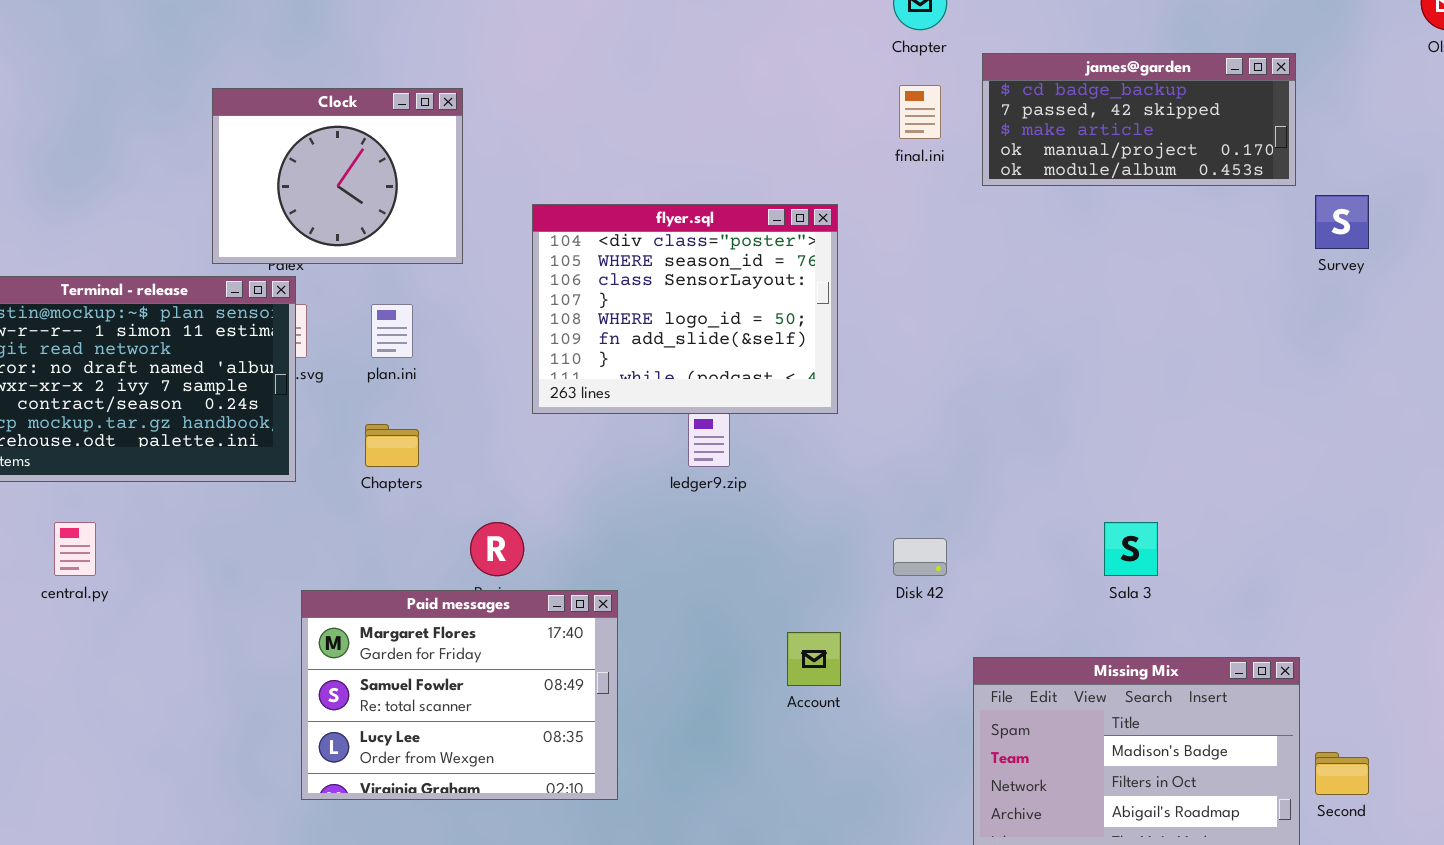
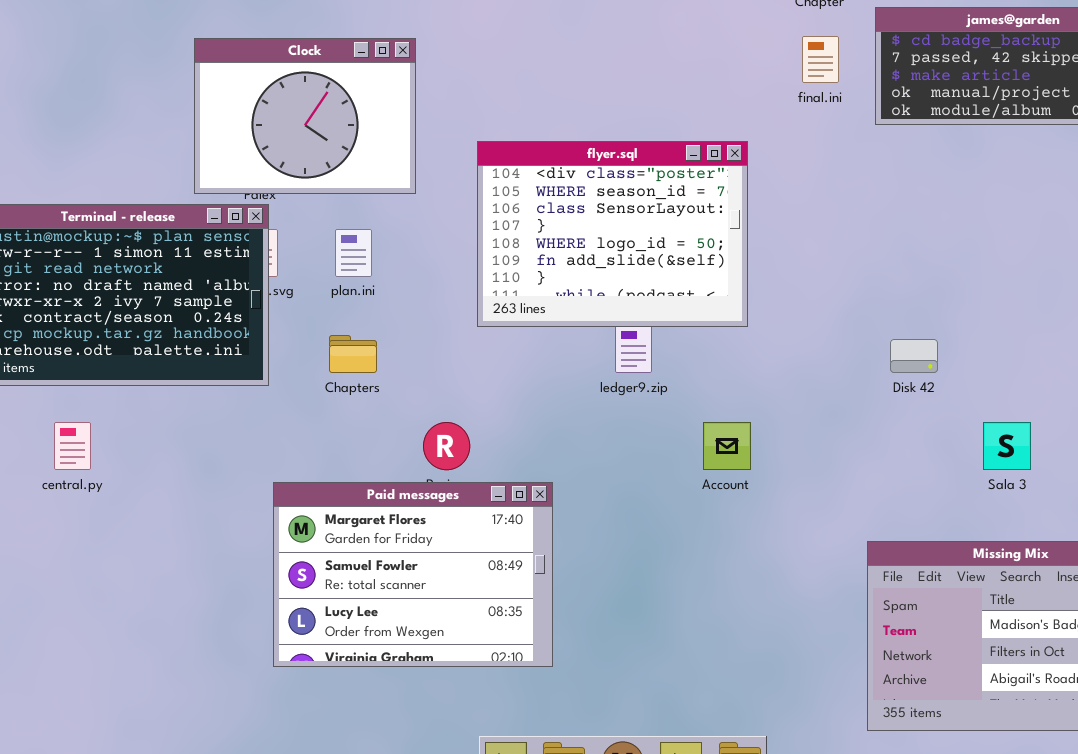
Disk 42: [893,538,947,576] -> [890,339,938,373], moved
Account: [787,632,841,686] -> [703,422,751,470], moved

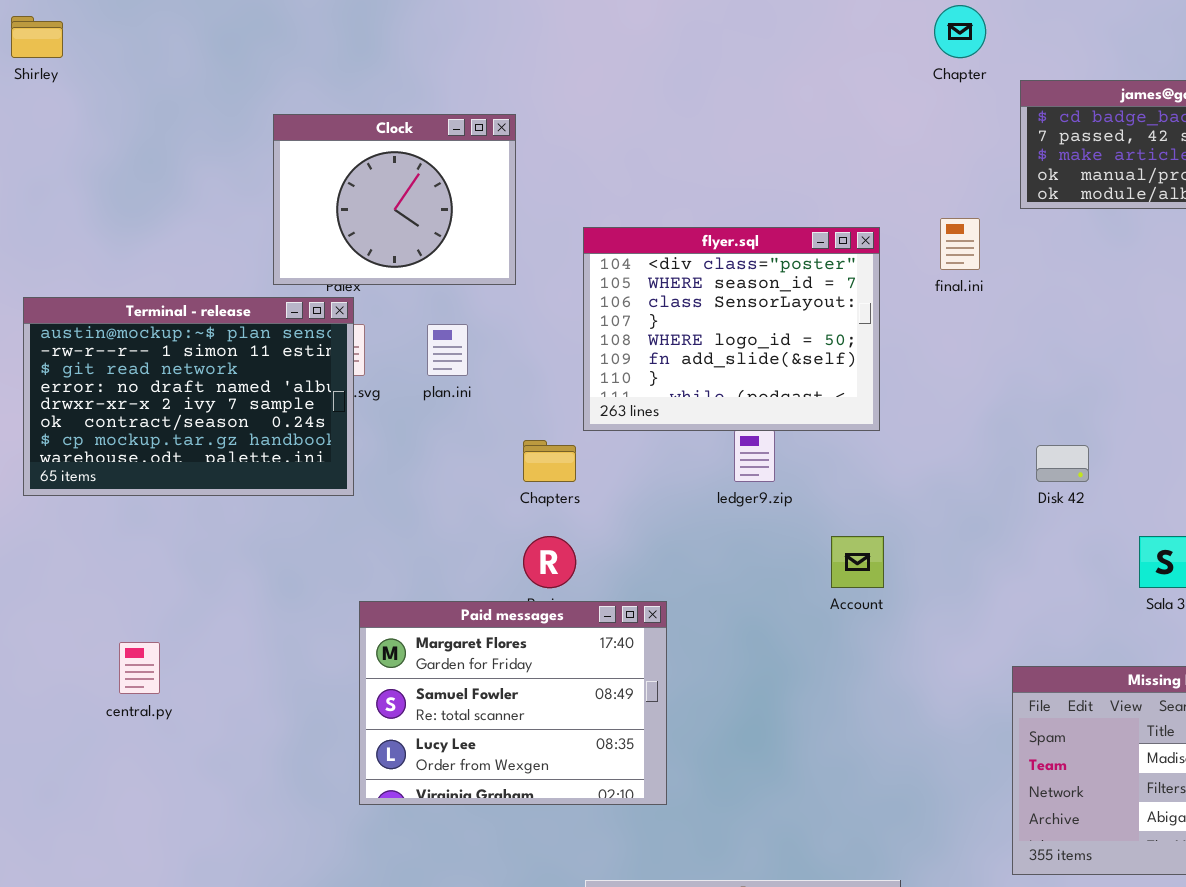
final.ini: [802,36,839,83] -> [940,218,980,270], moved
Chapters: [329,335,377,373] -> [523,440,576,482], moved
central.py: [54,422,91,470] -> [119,642,160,694], moved

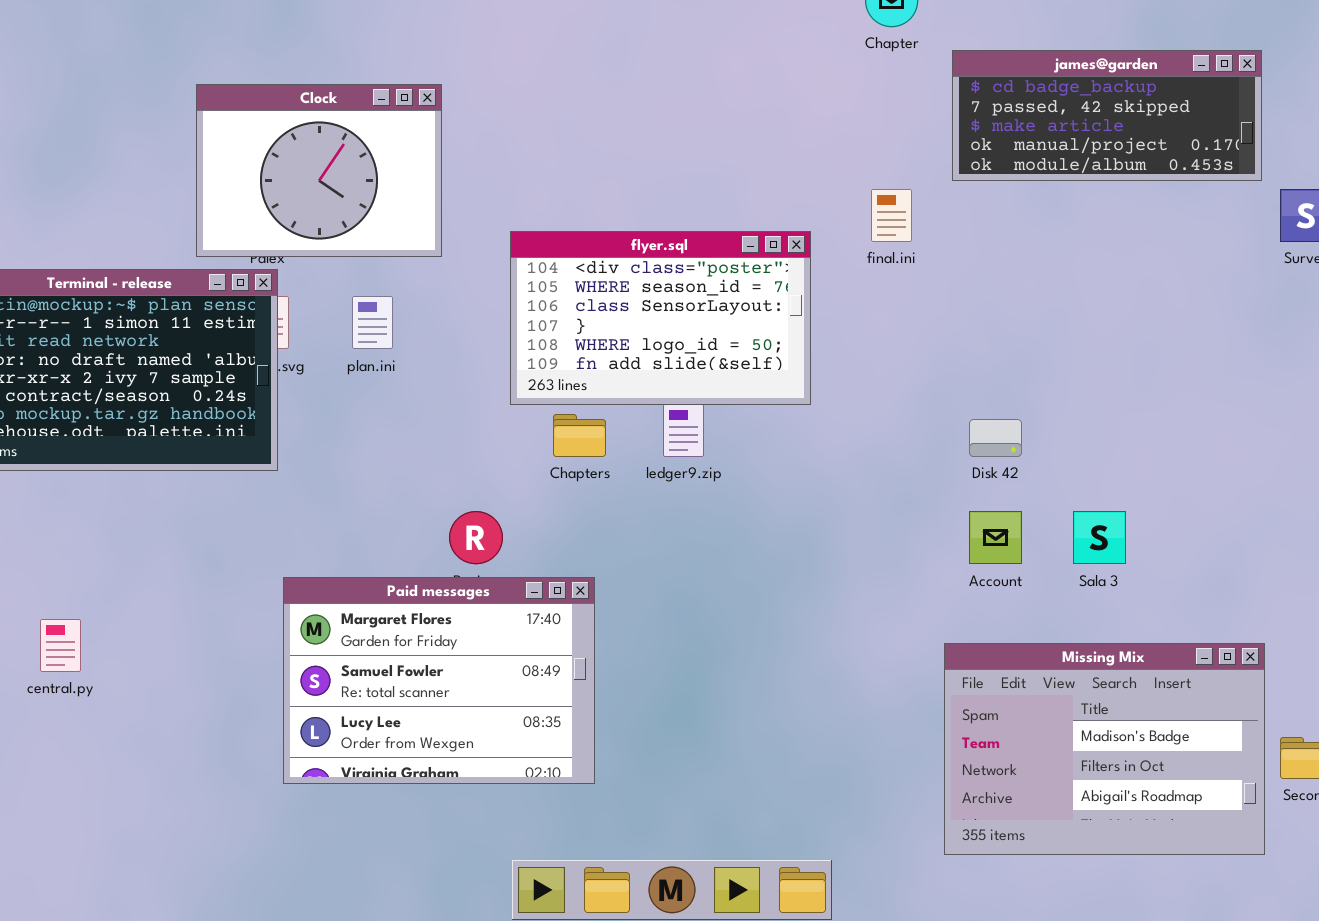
flyer.sql: [583,227,880,431] -> [510,231,811,405], resized
Chapters: [523,440,576,482] -> [553,414,606,457], moved
Account: [831,536,884,588] -> [969,511,1022,564], moved

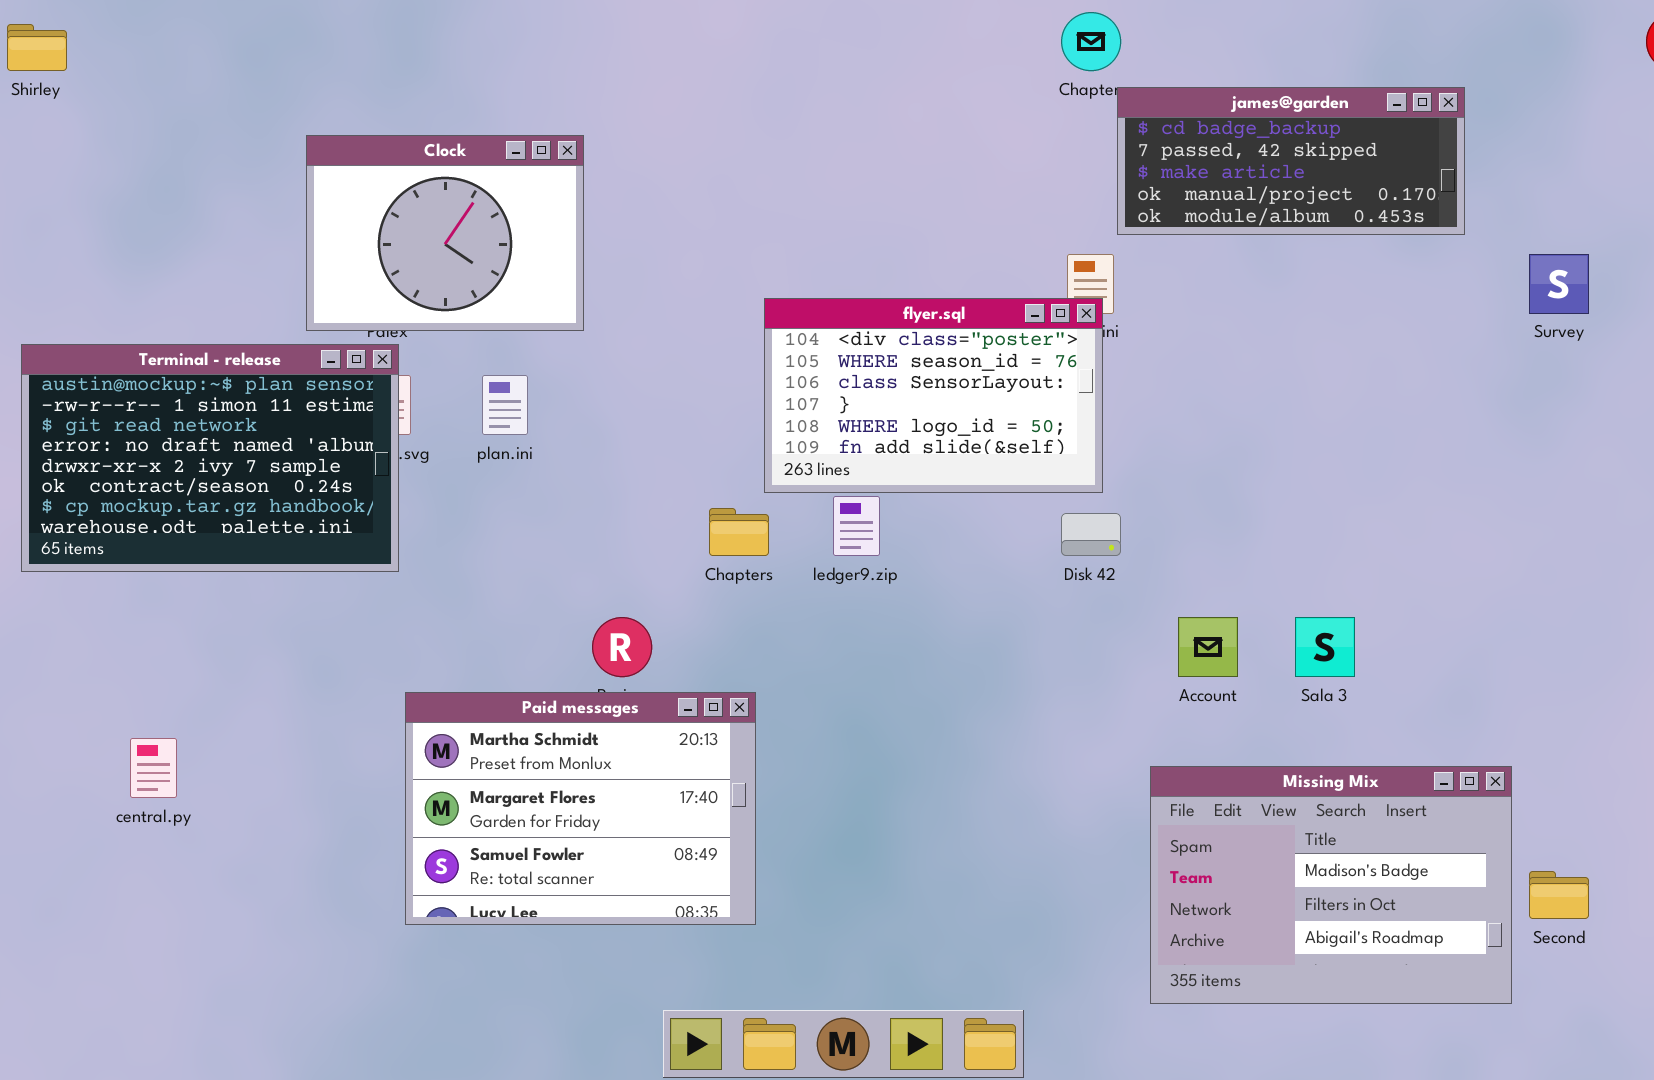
james@garden: [952,50,1262,181] -> [1117,87,1465,235], moved
flyer.sql: [510,231,811,405] -> [764,298,1103,493], moved
Disk 42: [969,419,1022,457] -> [1061,513,1121,556], moved
Paid messages: [283,577,595,784] -> [405,692,756,925], scrolled up 1 row

